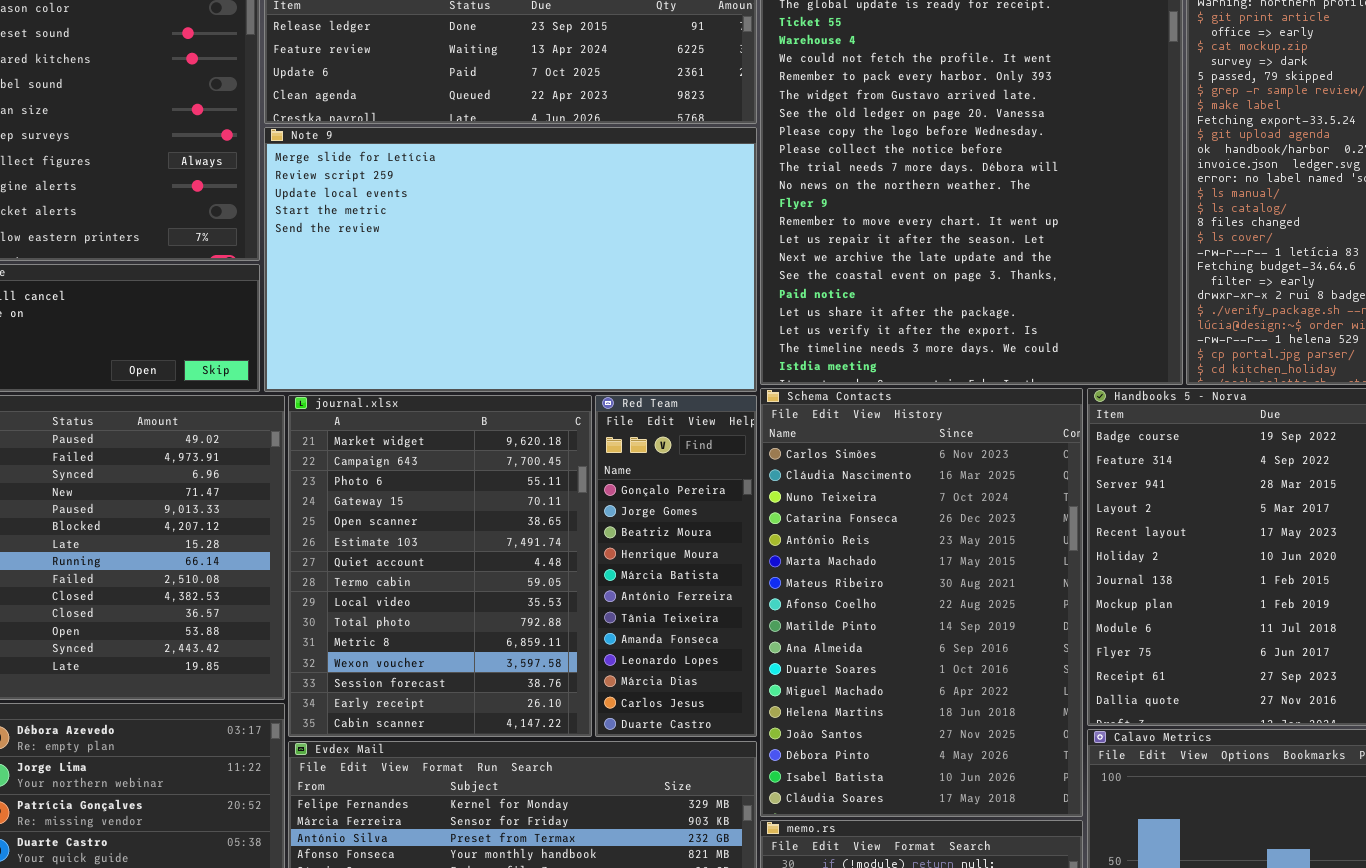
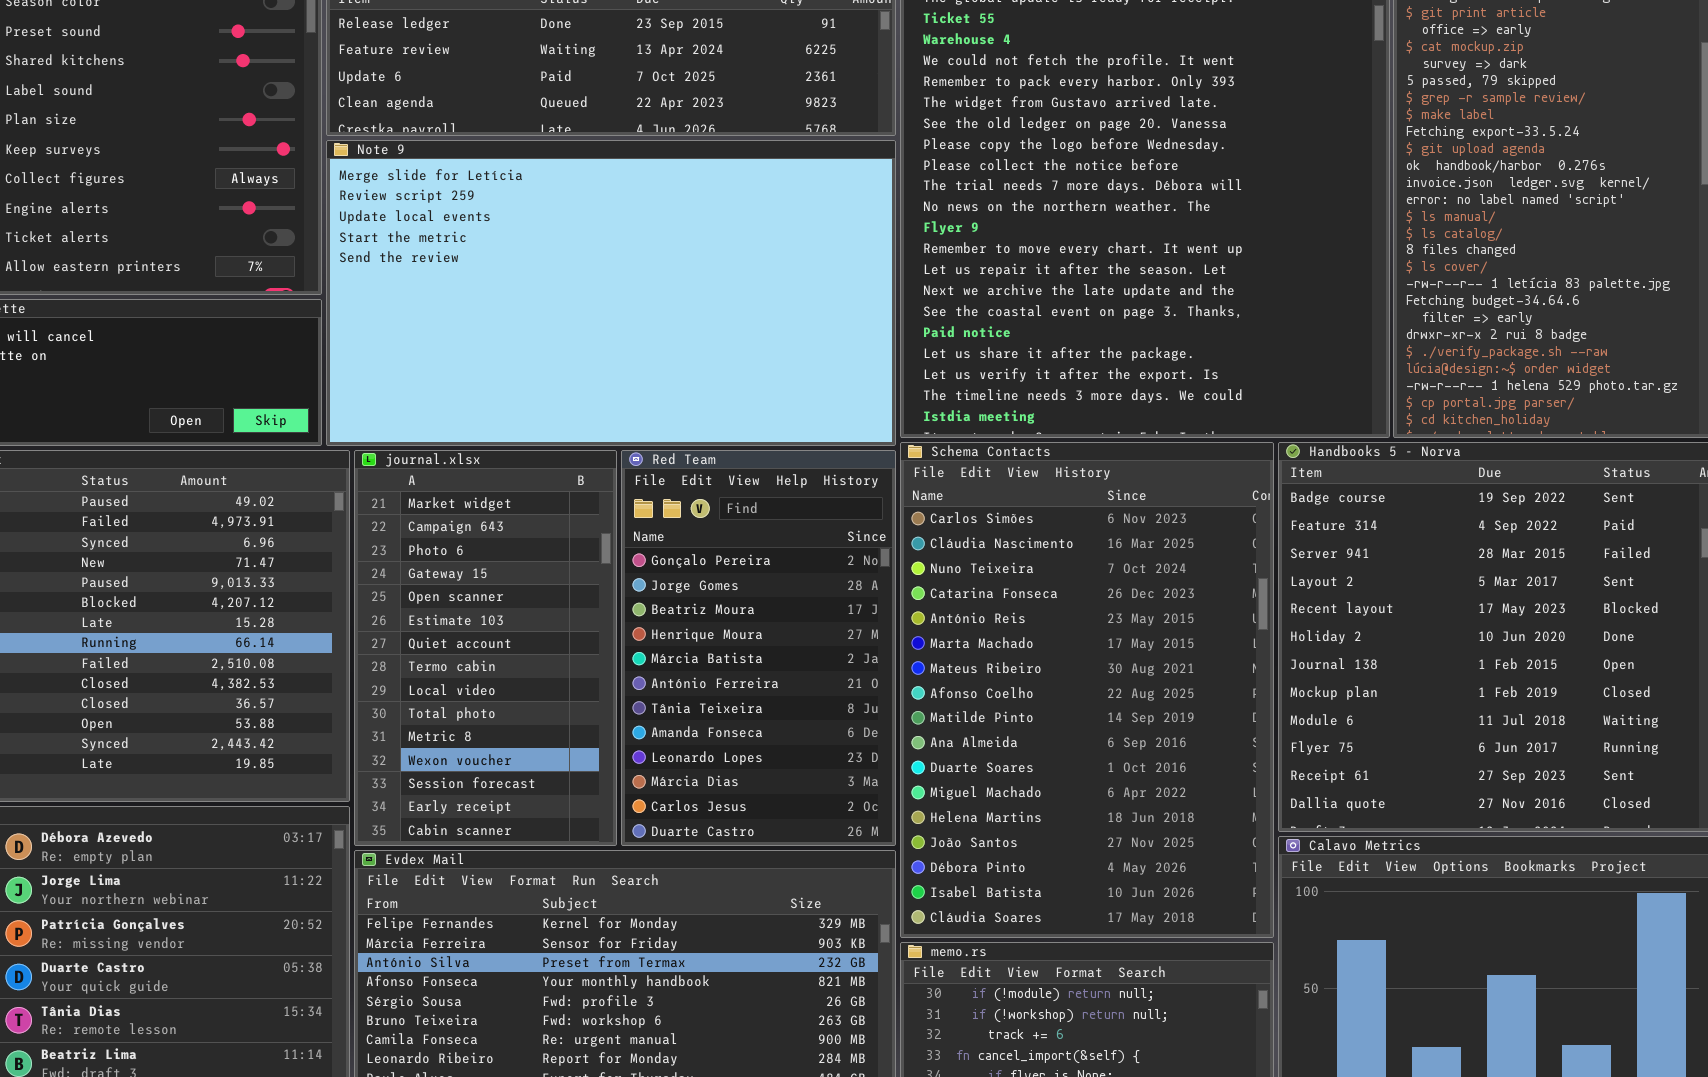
journal.xlsx: [288,395,592,737] -> [354,450,617,846], resized
Red Team: [595,395,757,737] -> [621,450,896,846], resized

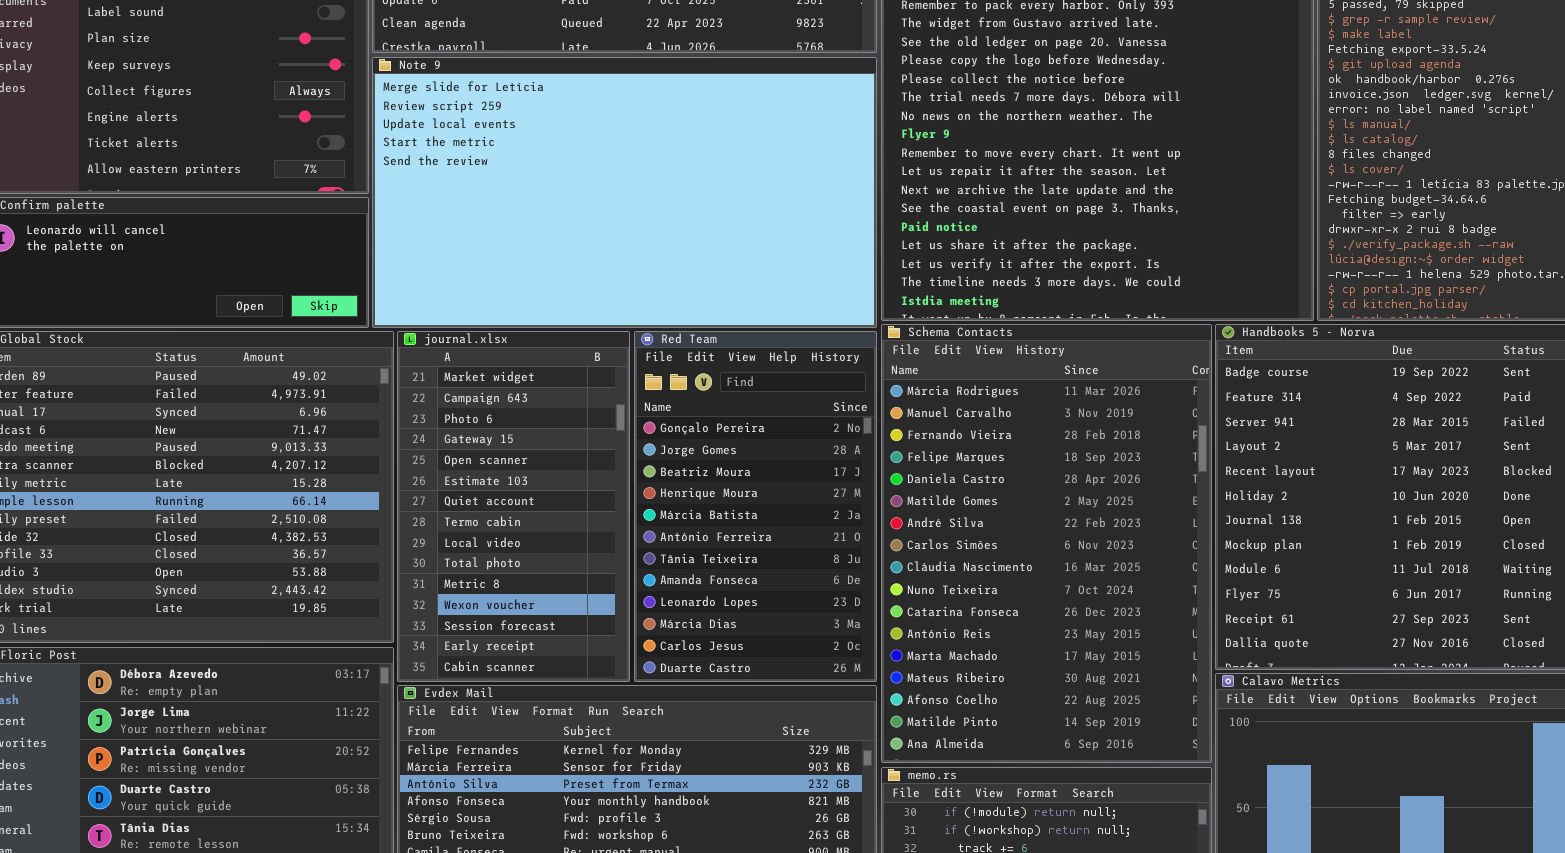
Schema Contacts: [900,442,1274,938] -> [881,324,1212,763], scrolled up 7 rows

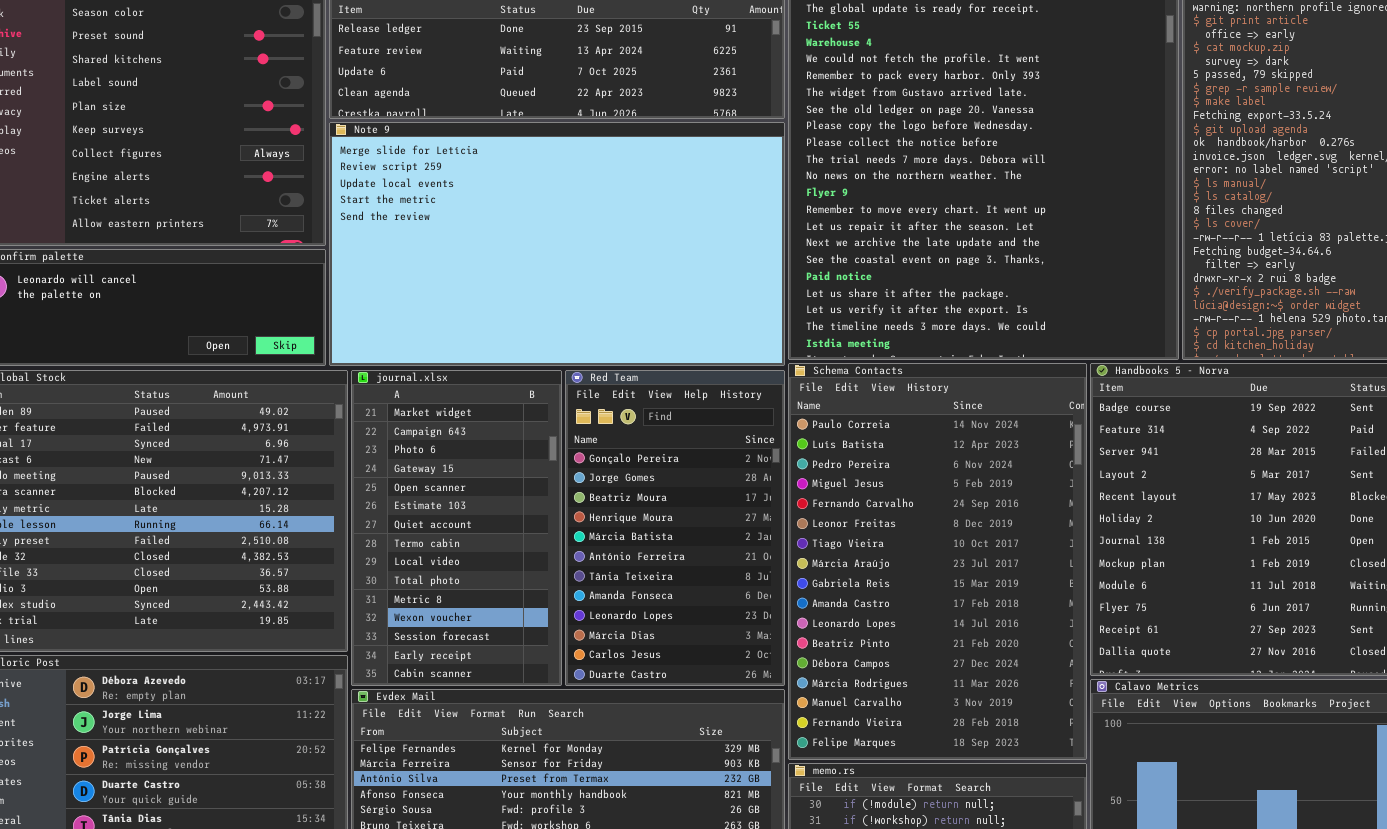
Schema Contacts: [881,324,1212,763] -> [788,363,1087,760], scrolled up 13 rows

